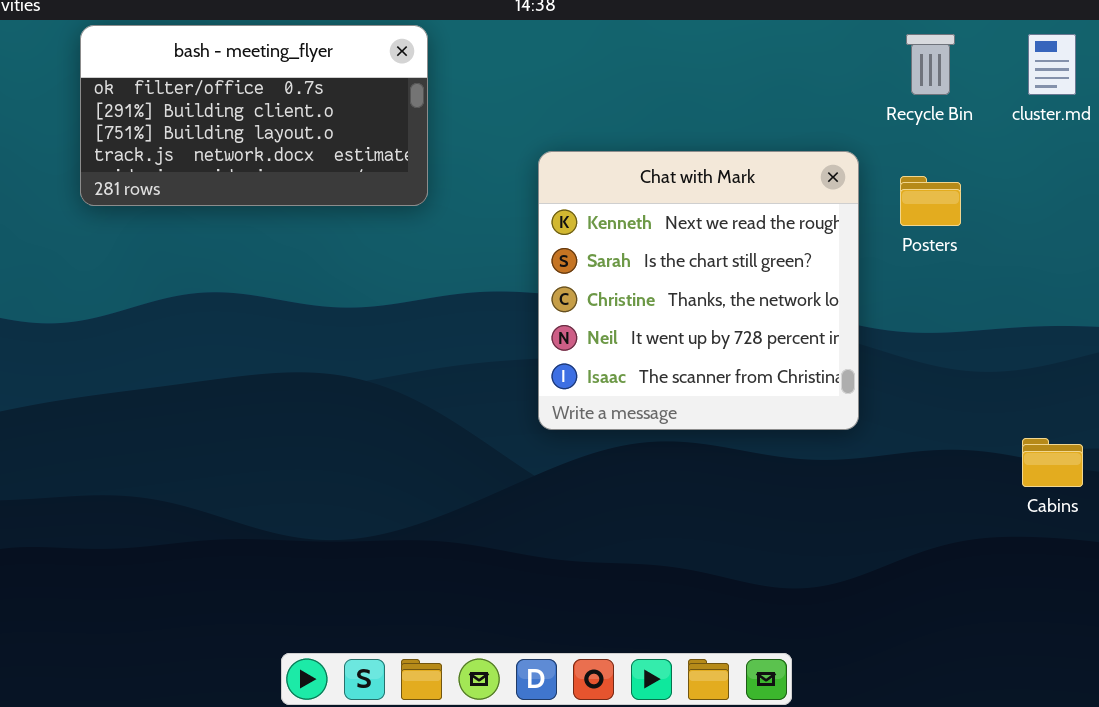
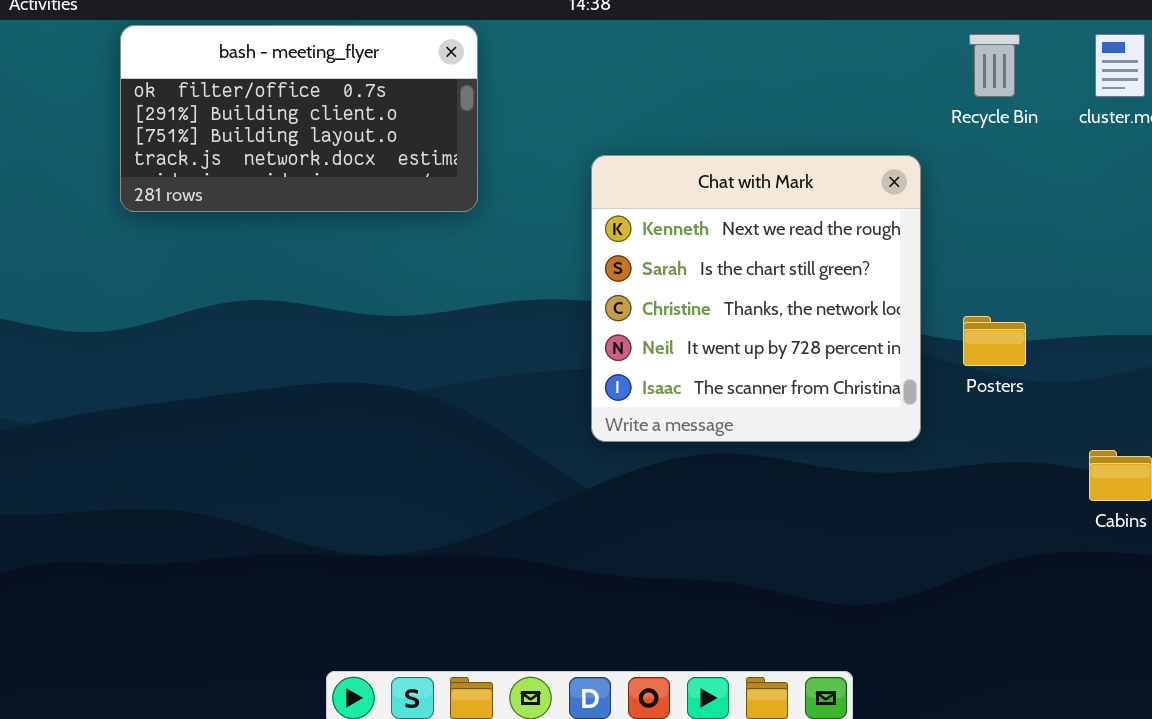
Posters: [900,176,961,226] -> [963,316,1026,366], moved

